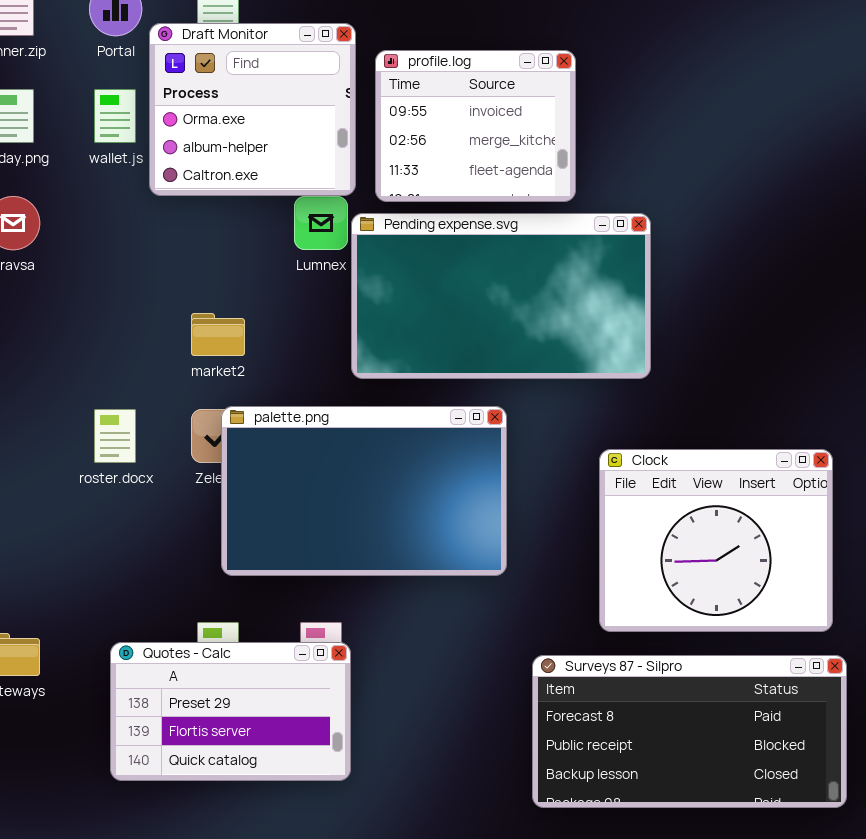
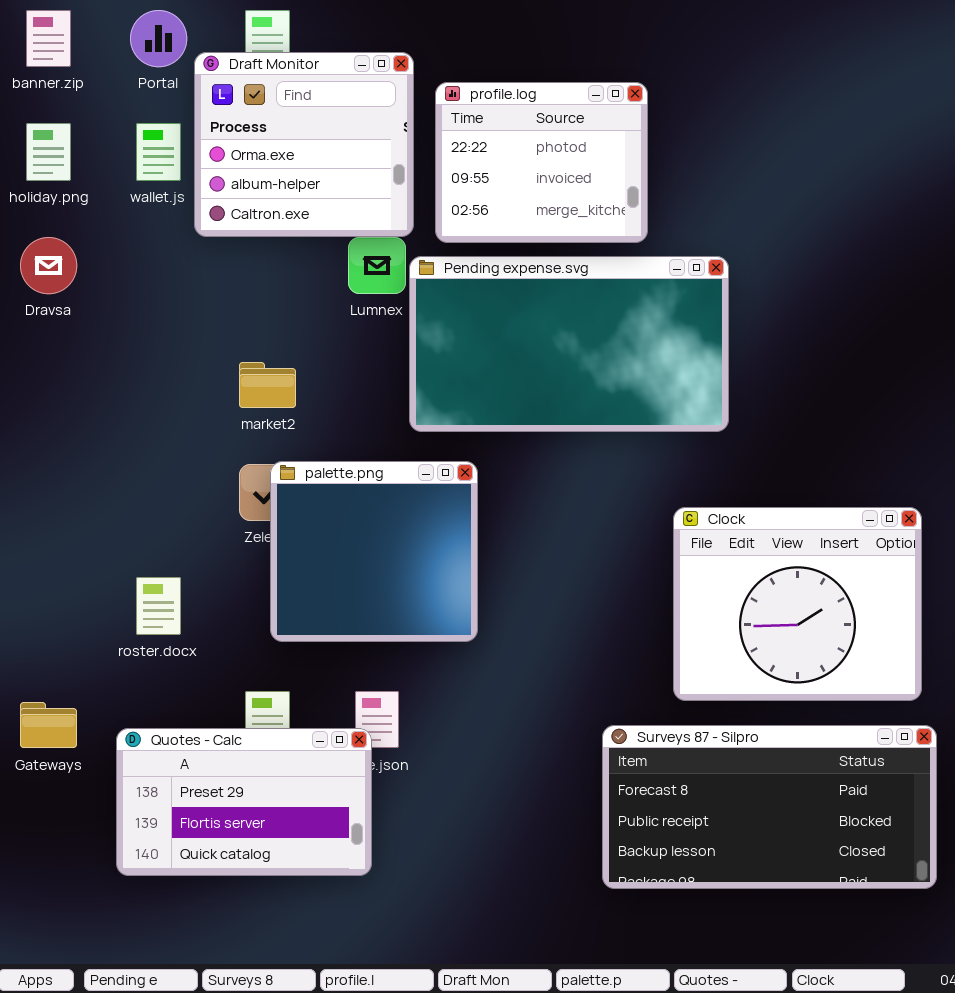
profile.log: [375,50,576,202] -> [435,82,648,243], scrolled up 1 row
palette.png: [221,406,507,576] -> [270,461,478,642], resized
roster.docx: [94,409,136,463] -> [136,577,181,635], moved
Quotes - Calc: [110,642,351,781] -> [116,728,372,876], moved

